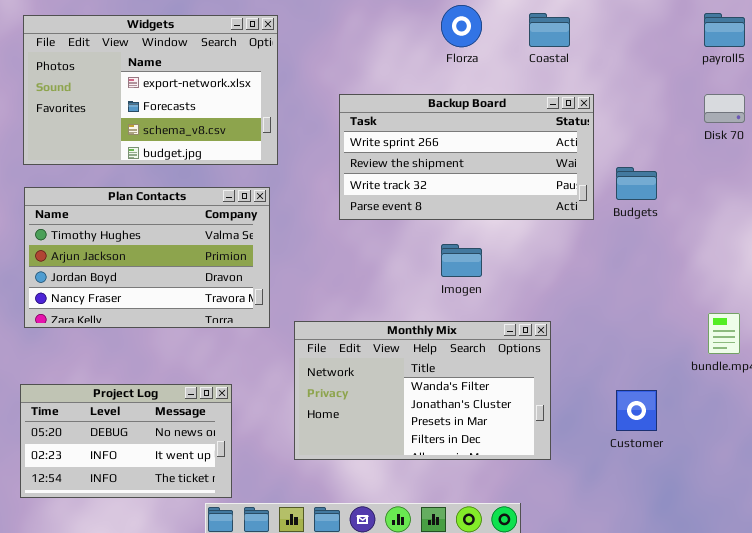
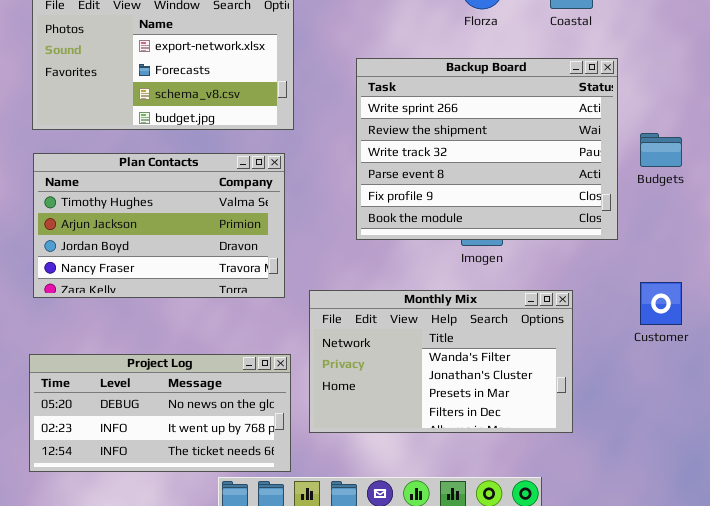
Backup Board: [339,94,594,220] -> [356,58,618,240], resized
Project Log: [20,384,232,498] -> [29,354,291,472], resized
Customer: [616,390,657,431] -> [640,282,682,325], moved

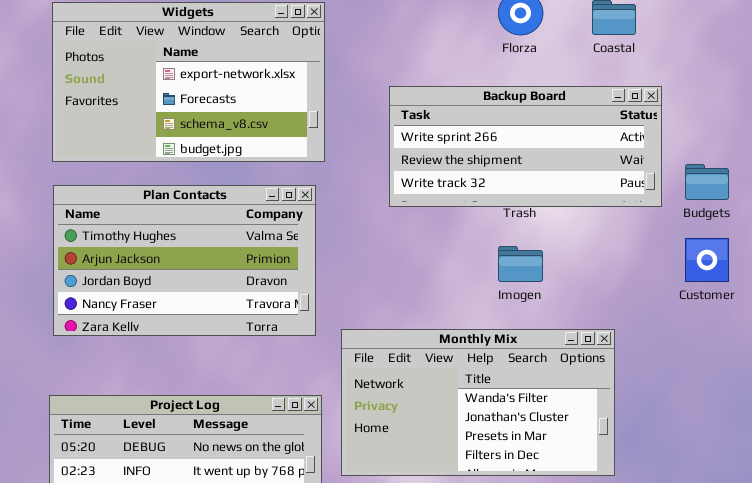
Backup Board: [356,58,618,240] -> [389,86,662,207], resized
Customer: [640,282,682,325] -> [685,238,729,282], moved

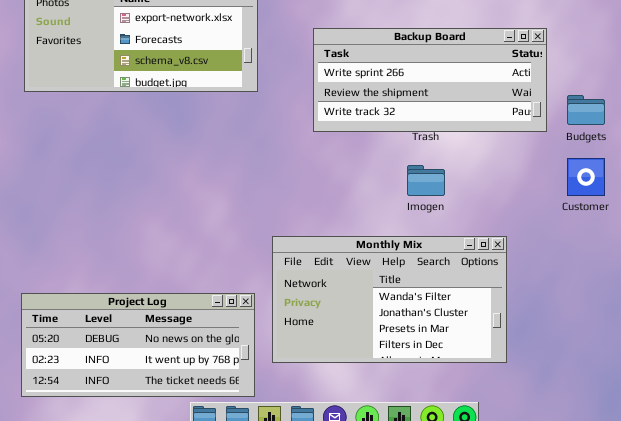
Plan Contacts: [53,185,316,336] -> none, closed

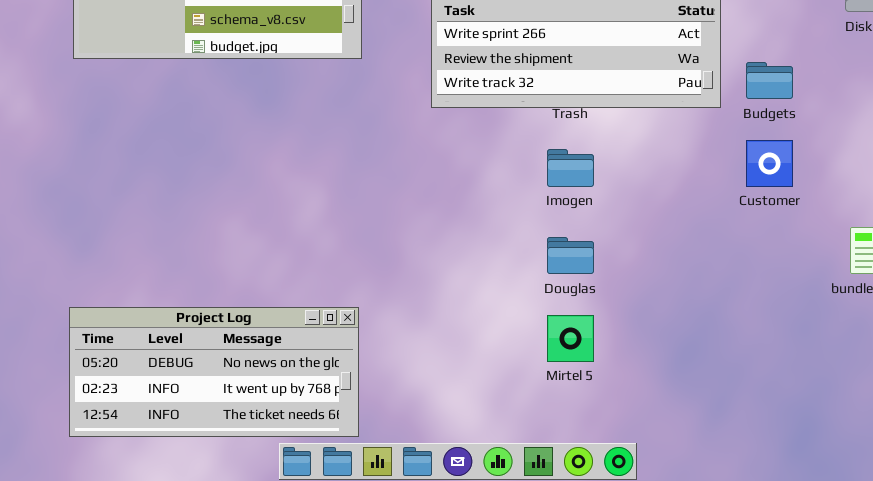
Monthly Mix: [272,236,507,363] -> none, closed

